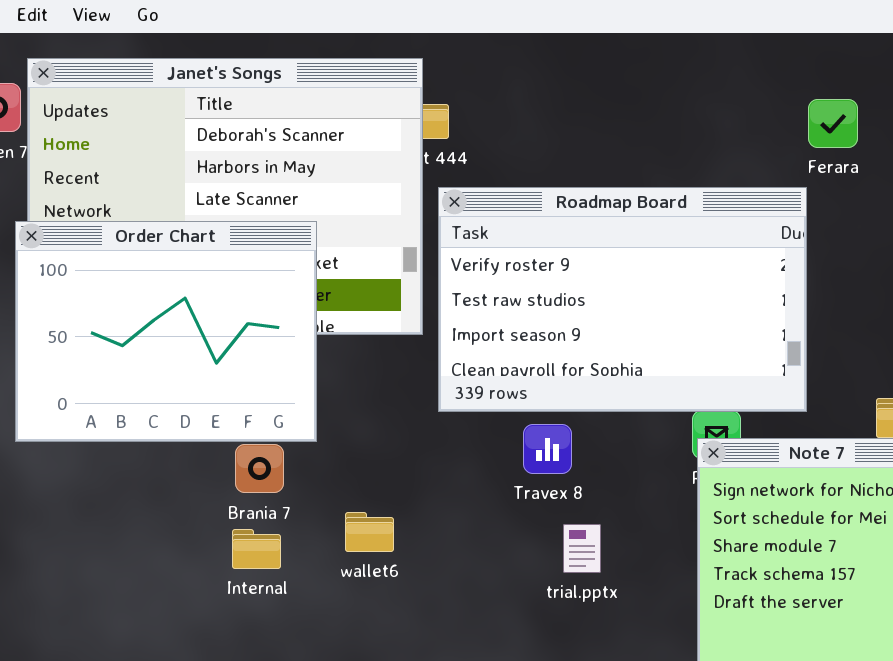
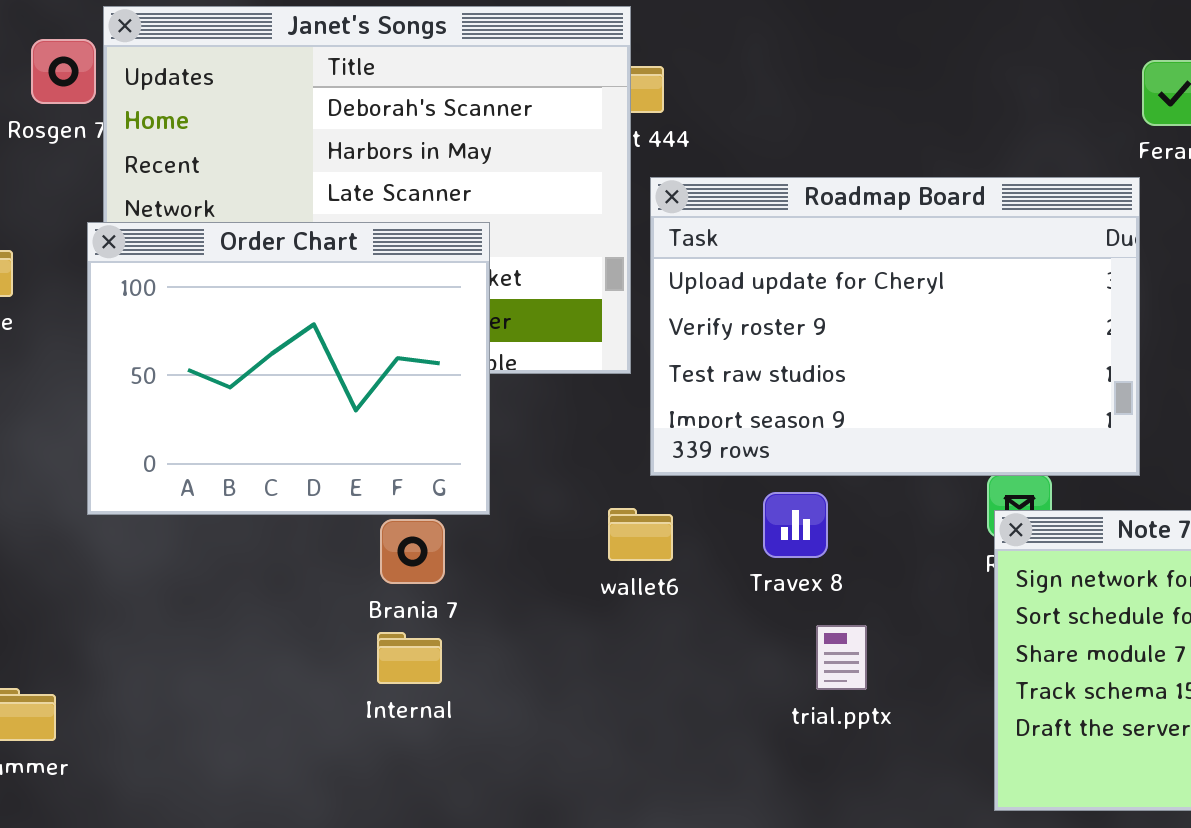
Roadmap Board: [438,187,807,412] -> [650,177,1140,476], scrolled up 1 row
wallet6: [345,512,394,552] -> [608,508,673,561], moved

